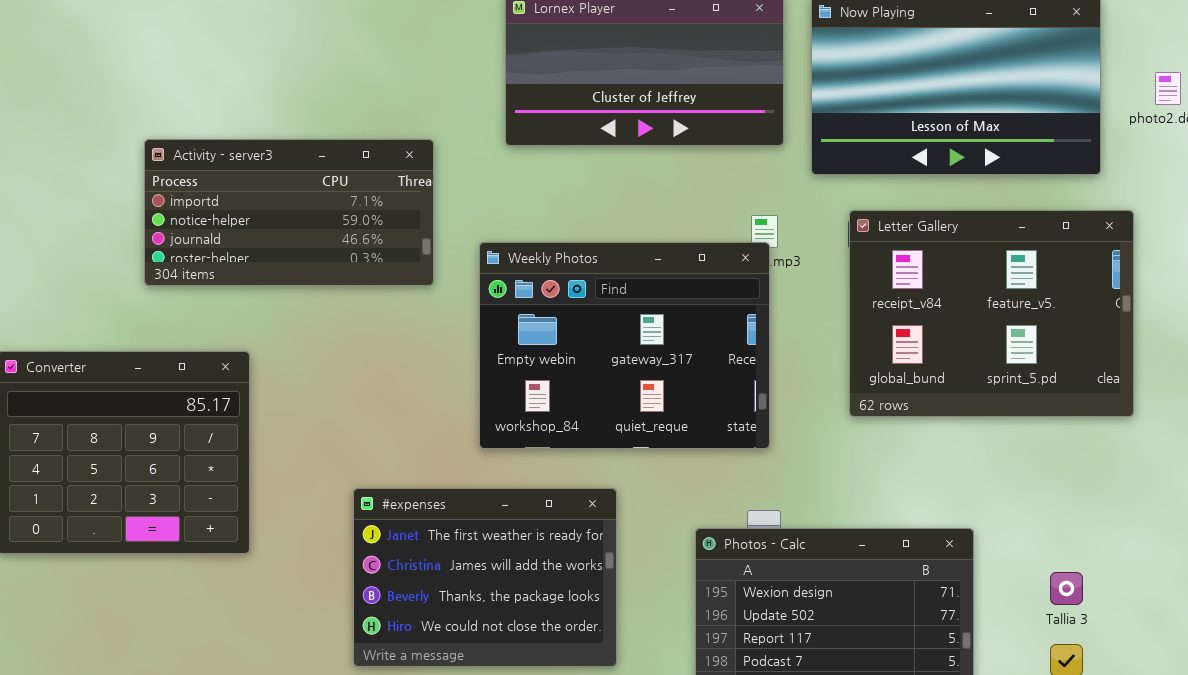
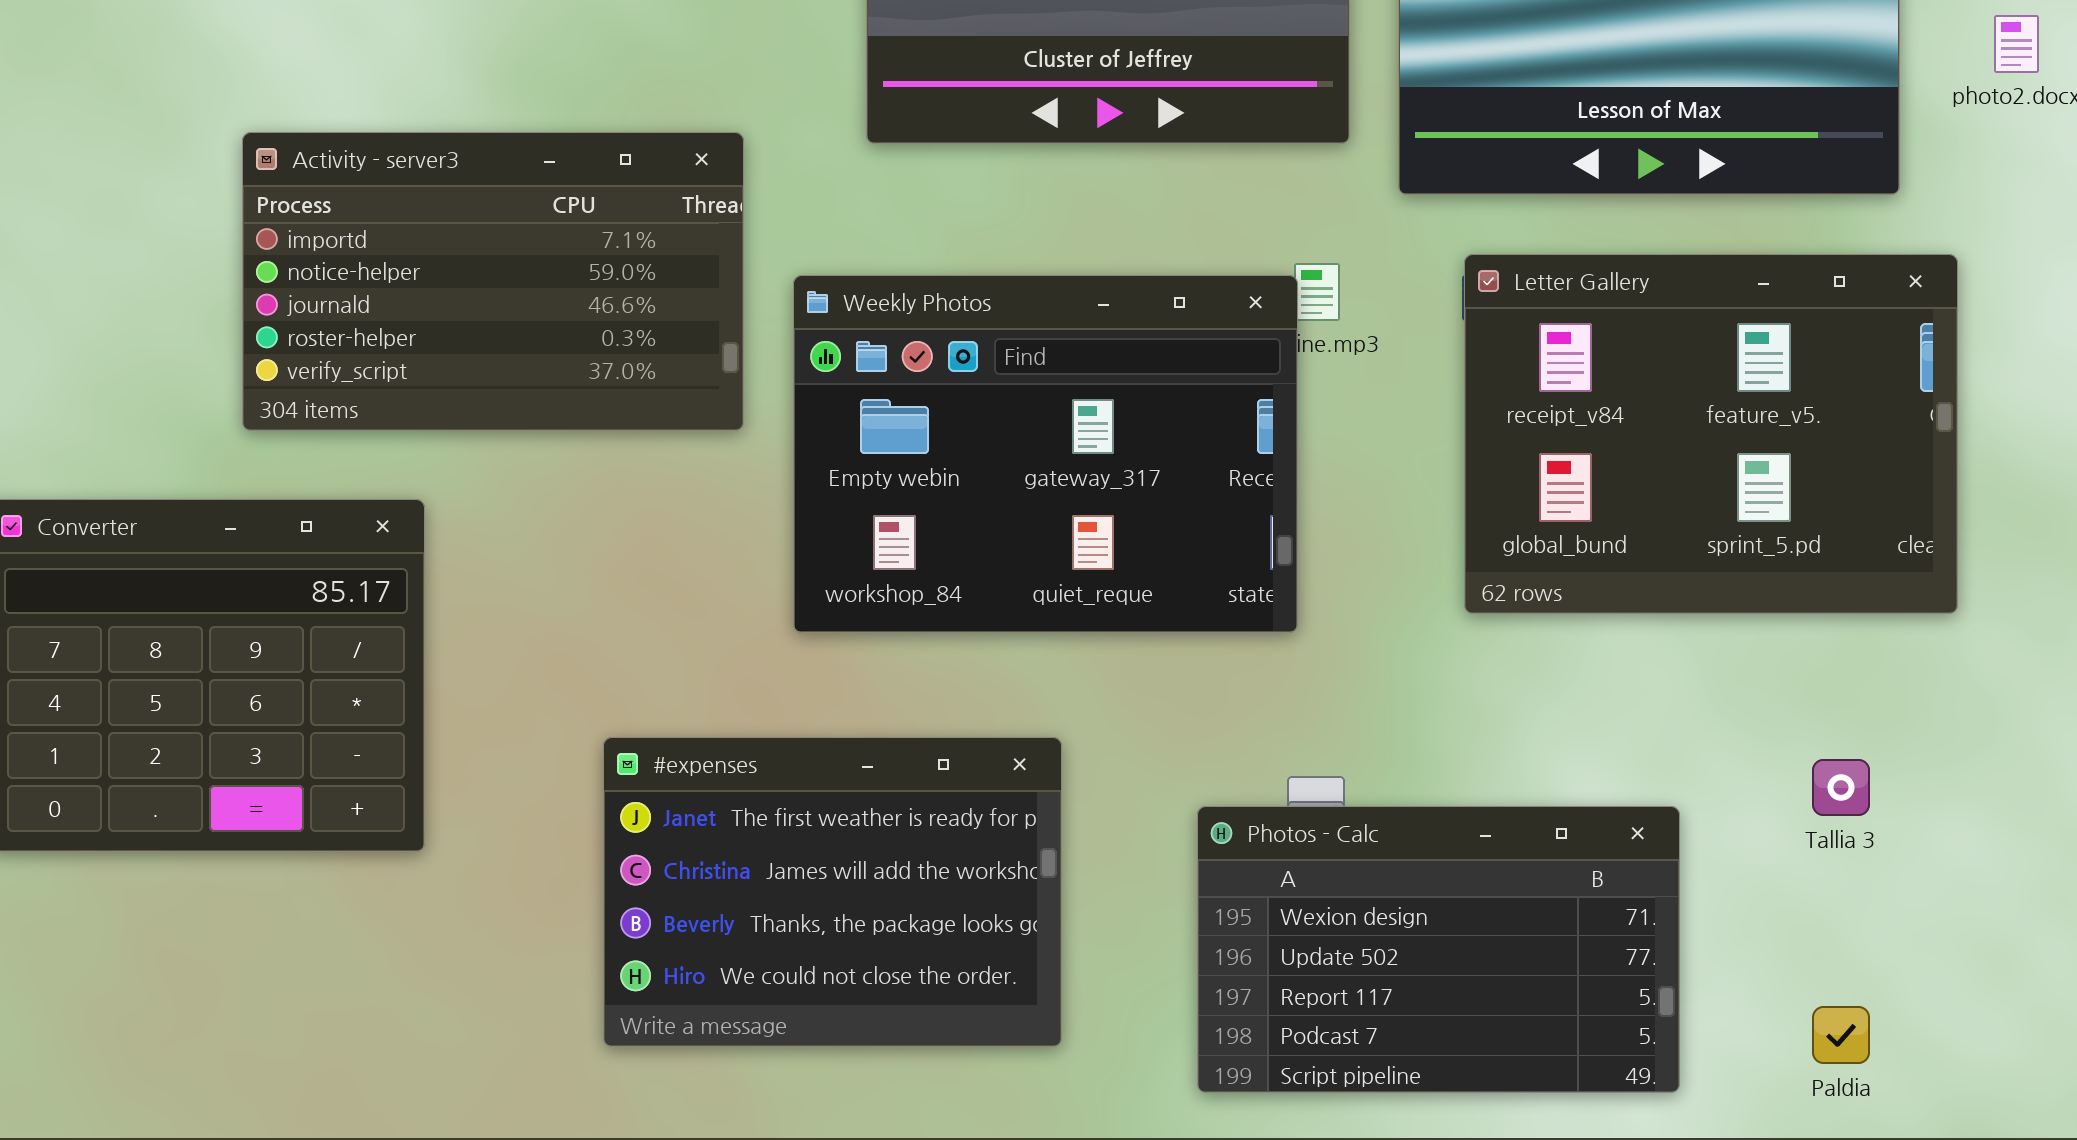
Activity - server3: [144,139,434,286] -> [242,132,744,431], resized
Weekly Photos: [479,242,770,449] -> [793,275,1298,633], moved
Tallia 3: [1050,572,1083,605] -> [1812,759,1870,816], moved

